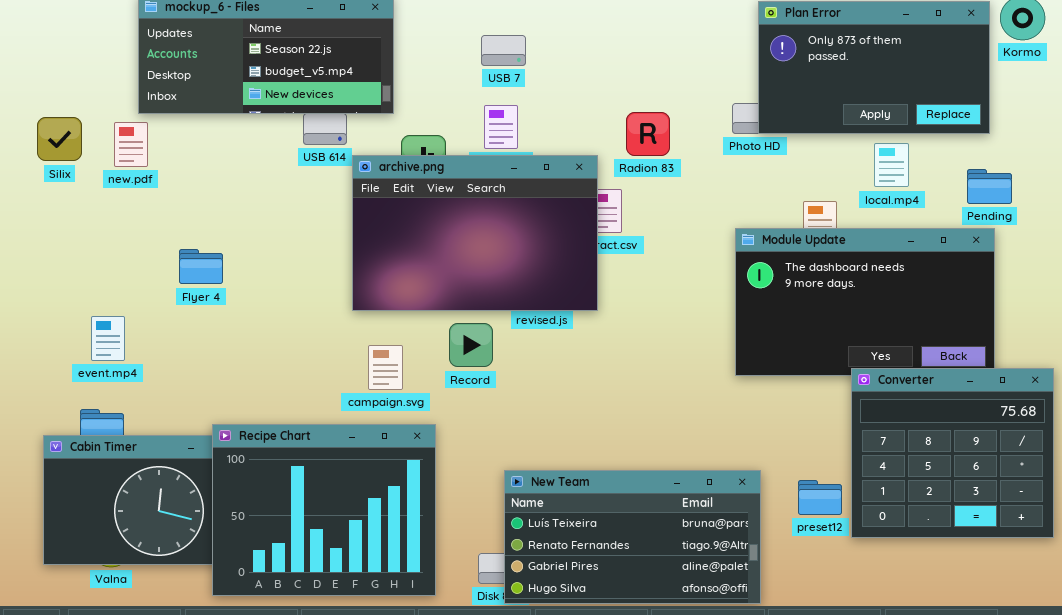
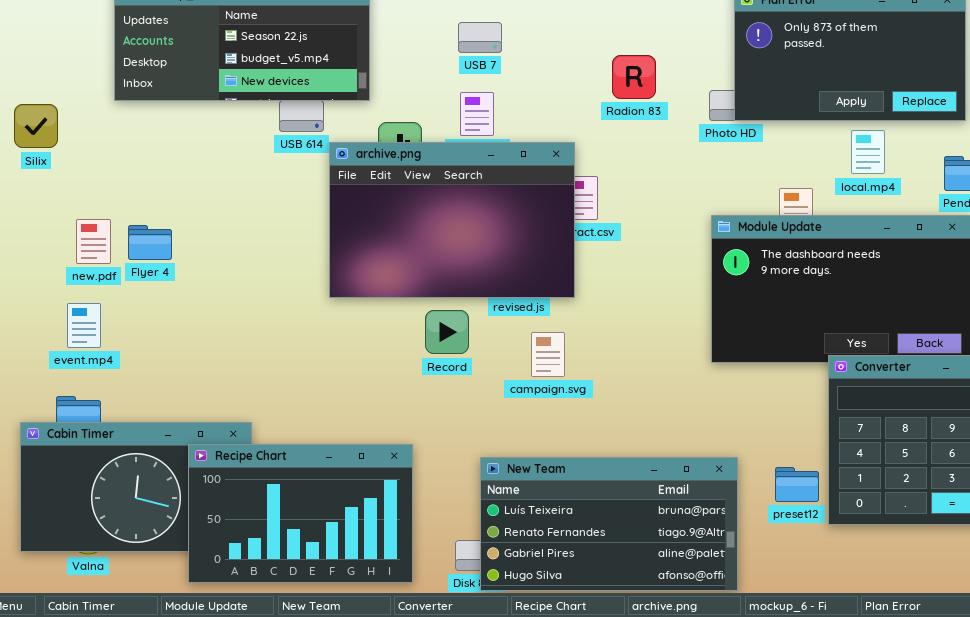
Radion 83: [626,112,670,156] -> [612,55,656,99], moved
new.pdf: [114,122,148,167] -> [76,219,111,264], moved
Flyer 4: [179,249,223,284] -> [128,225,172,260], moved
campaign.svg: [368,345,403,390] -> [531,332,565,377], moved
Recipe Chart: [212,424,436,596] -> [188,444,413,583], resized

